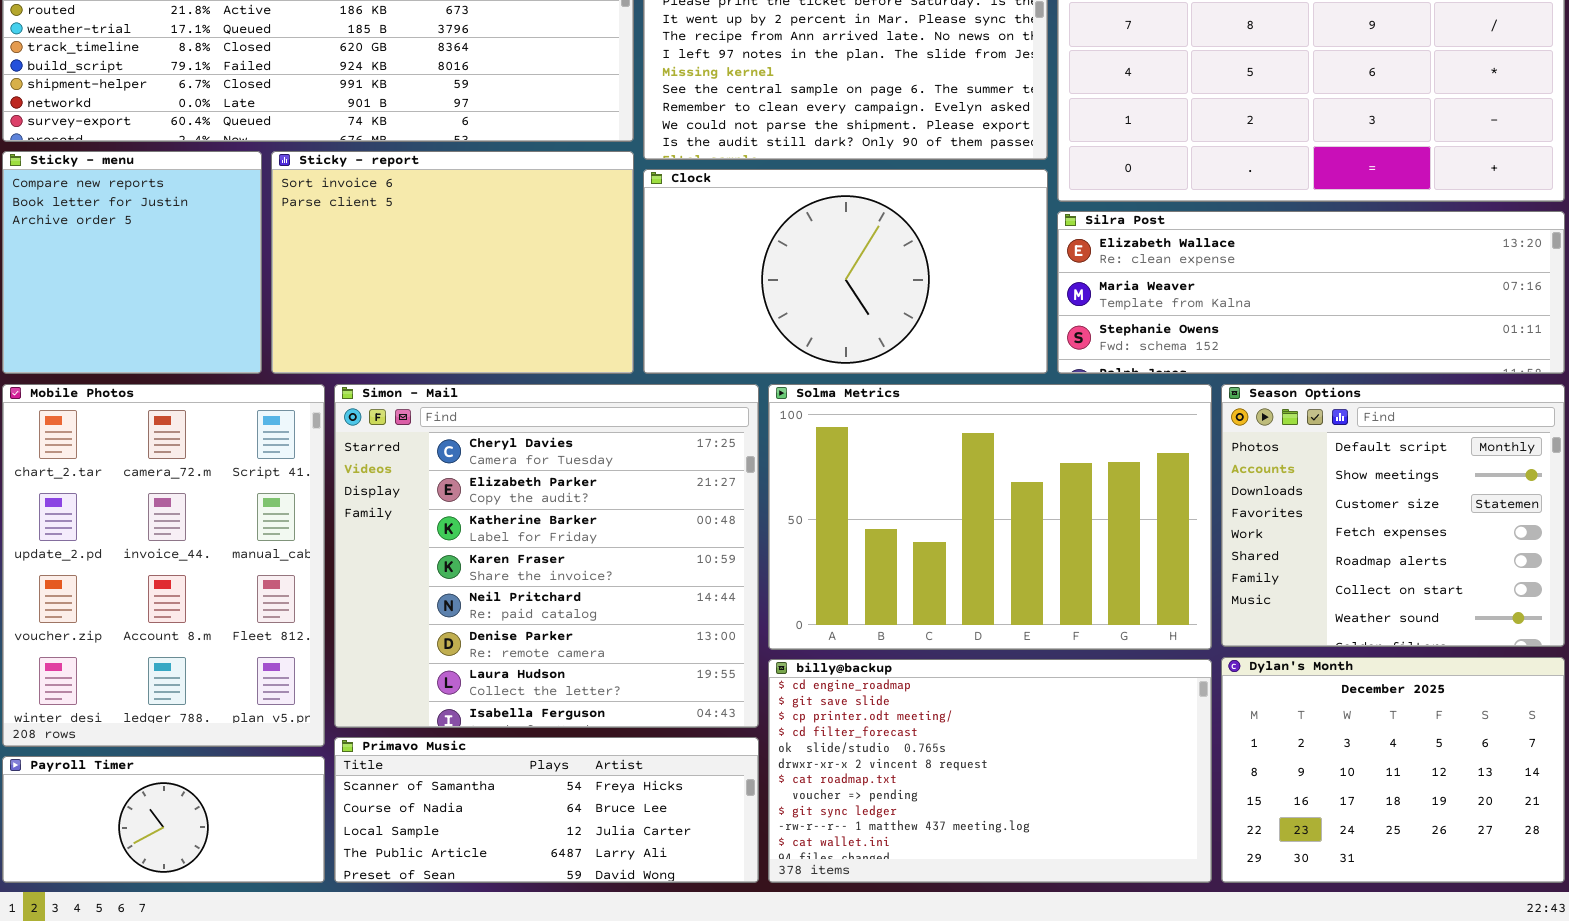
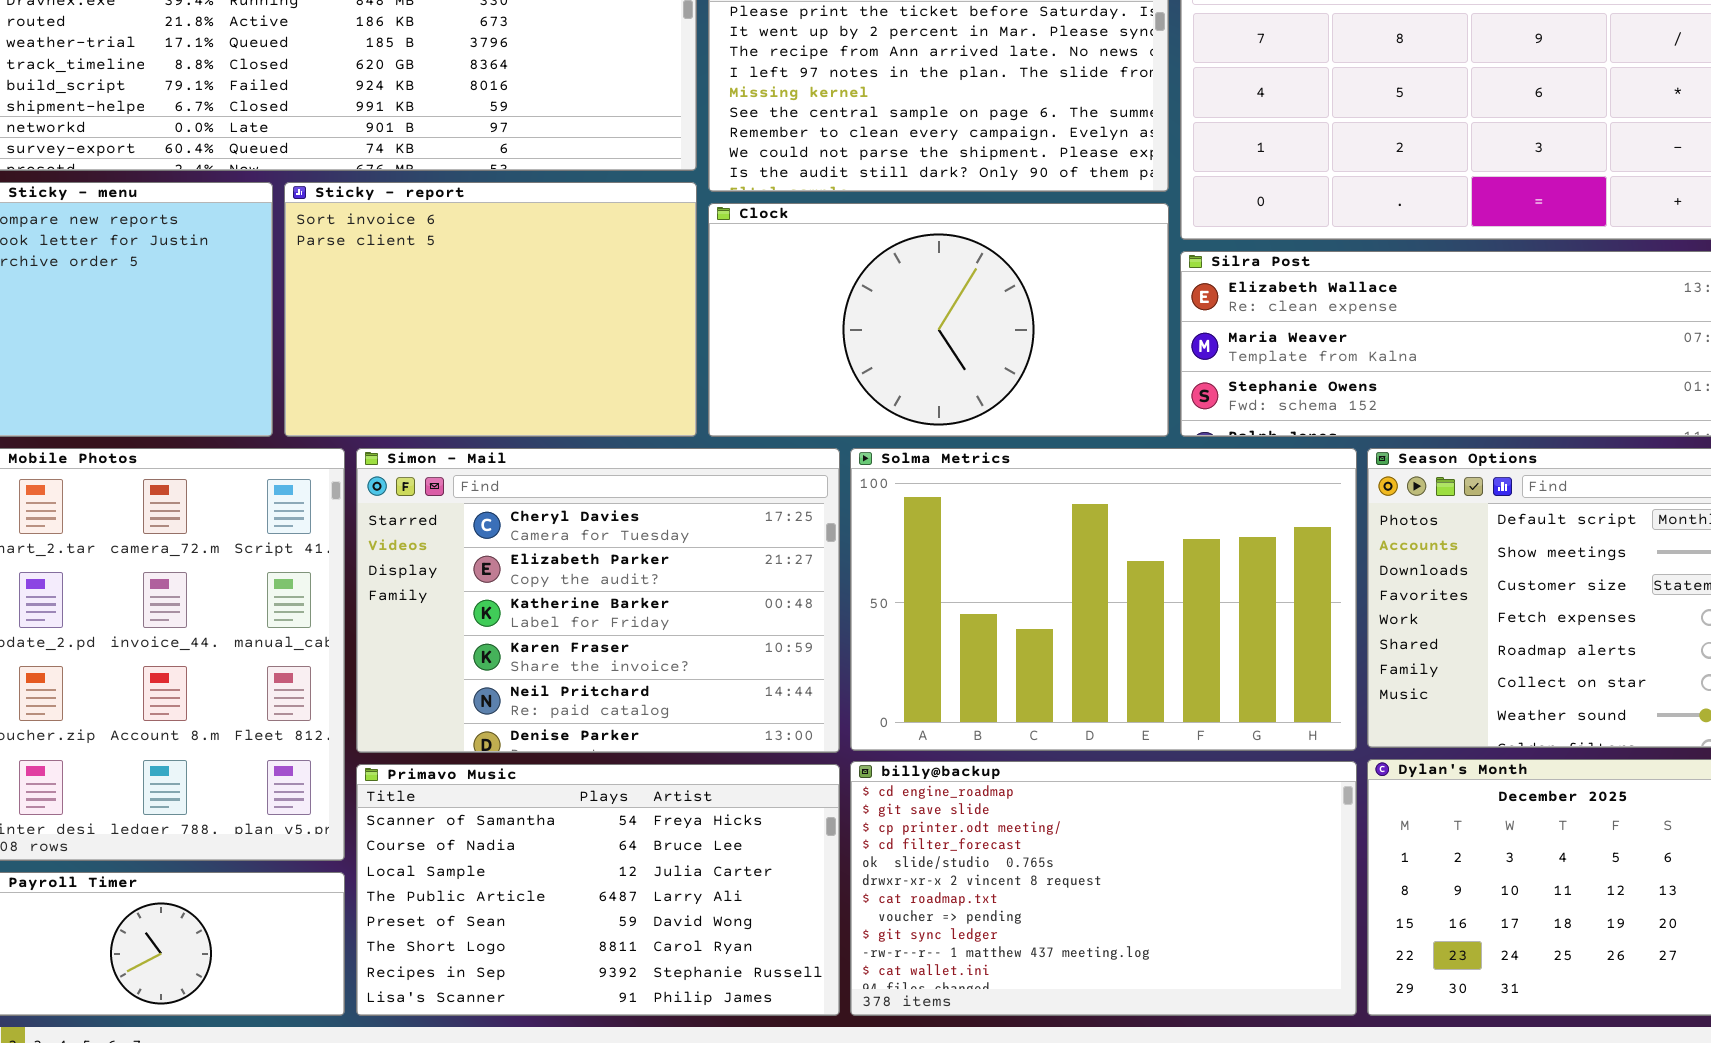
Simon - Mail: [334,384,759,728] -> [356,448,840,753], resized
Primavo Music: [334,737,759,883] -> [356,764,840,1016], resized

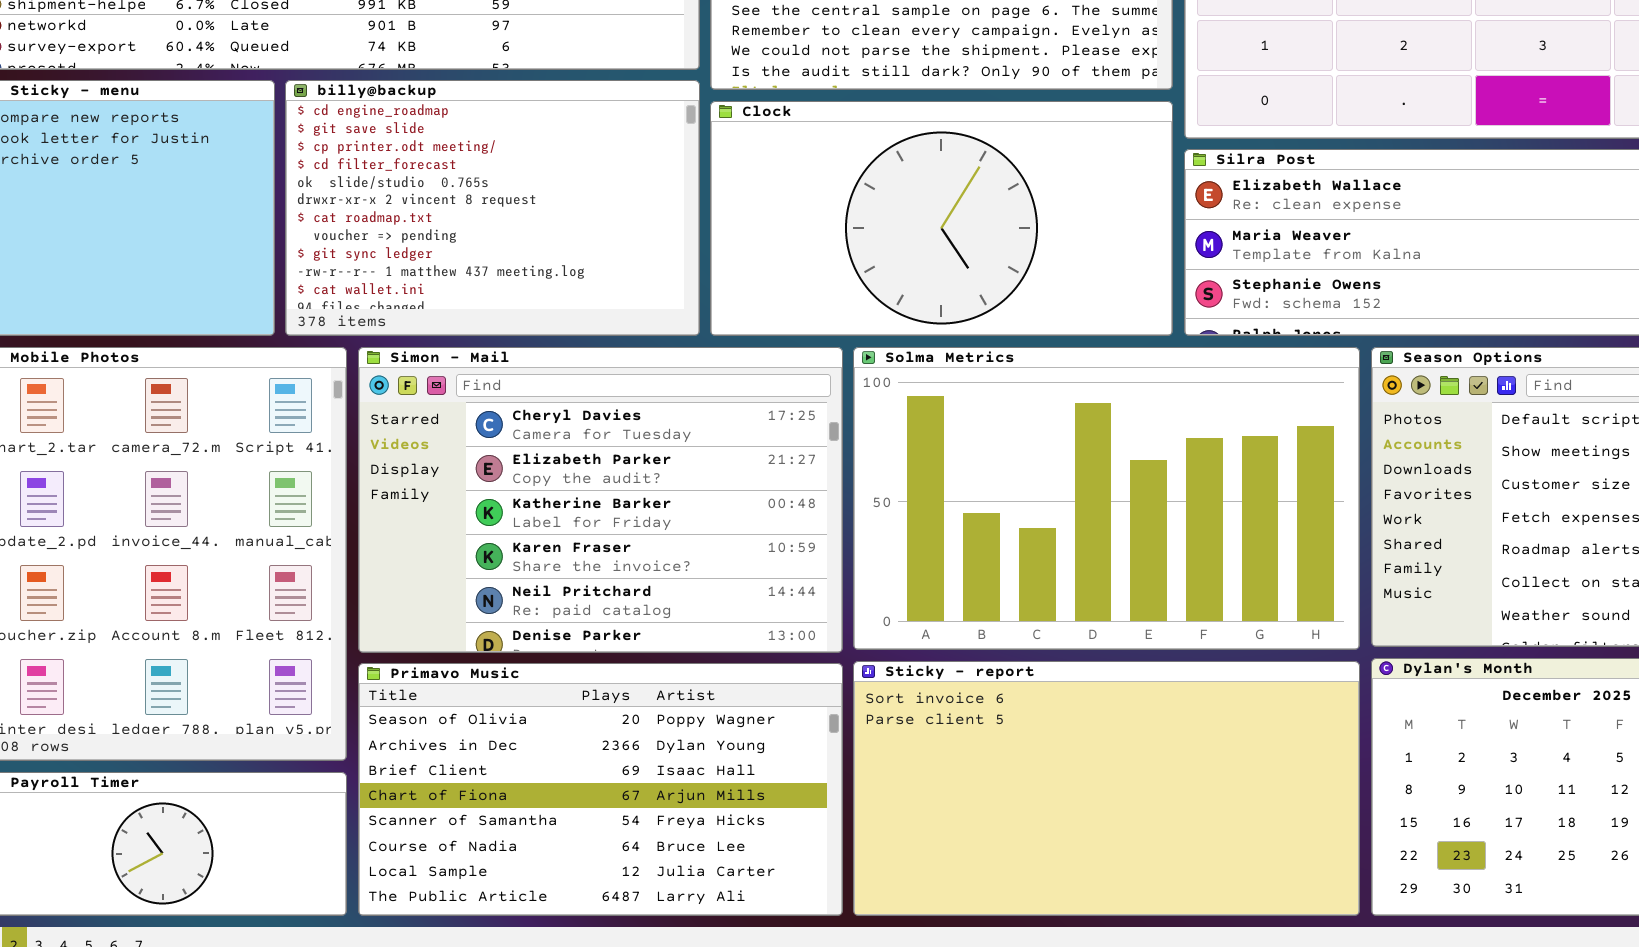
Sticky - report: [284,182,697,437] -> [853,661,1360,916], moved, resized
billy@backup: [850,761,1357,1016] -> [285,80,700,336], moved, resized
Primavo Music: [356,764,840,1016] -> [358,663,843,916], scrolled up 4 rows

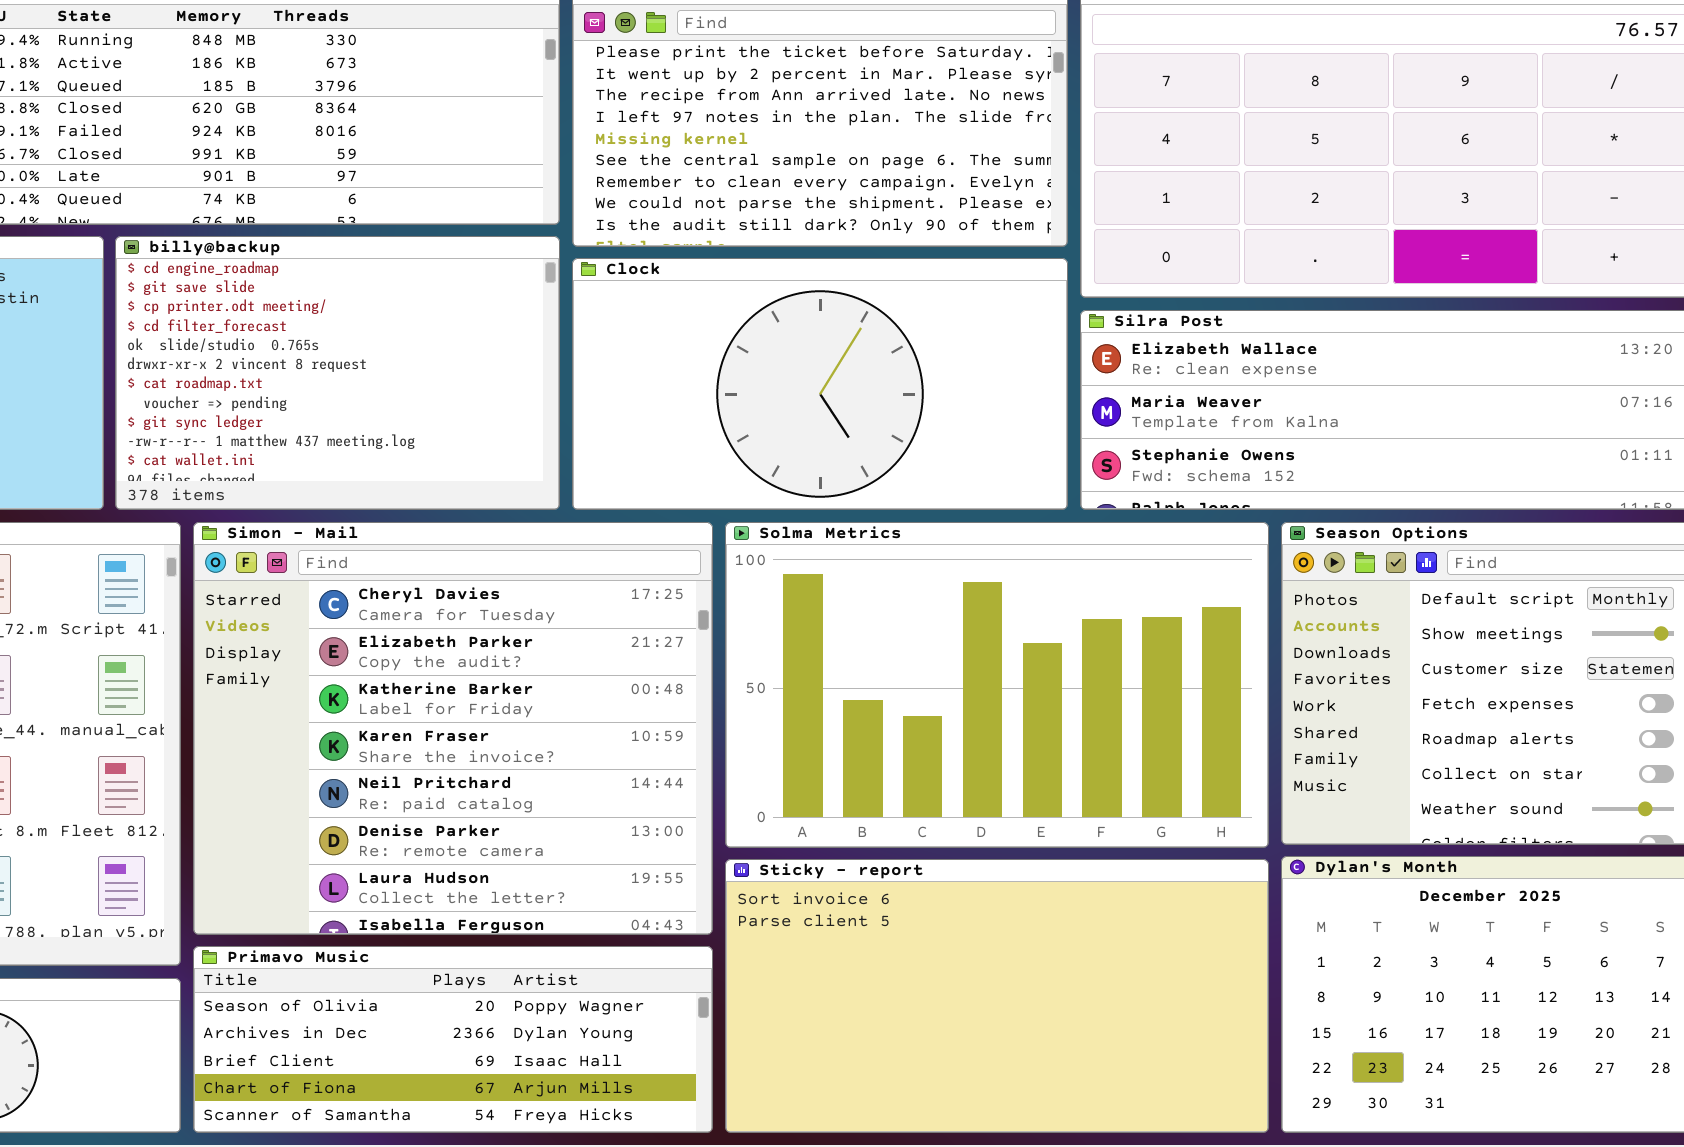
Simon - Mail: [358,347,843,653] -> [193,522,713,935], resized
Primavo Music: [358,663,843,916] -> [193,946,713,1133], resized

